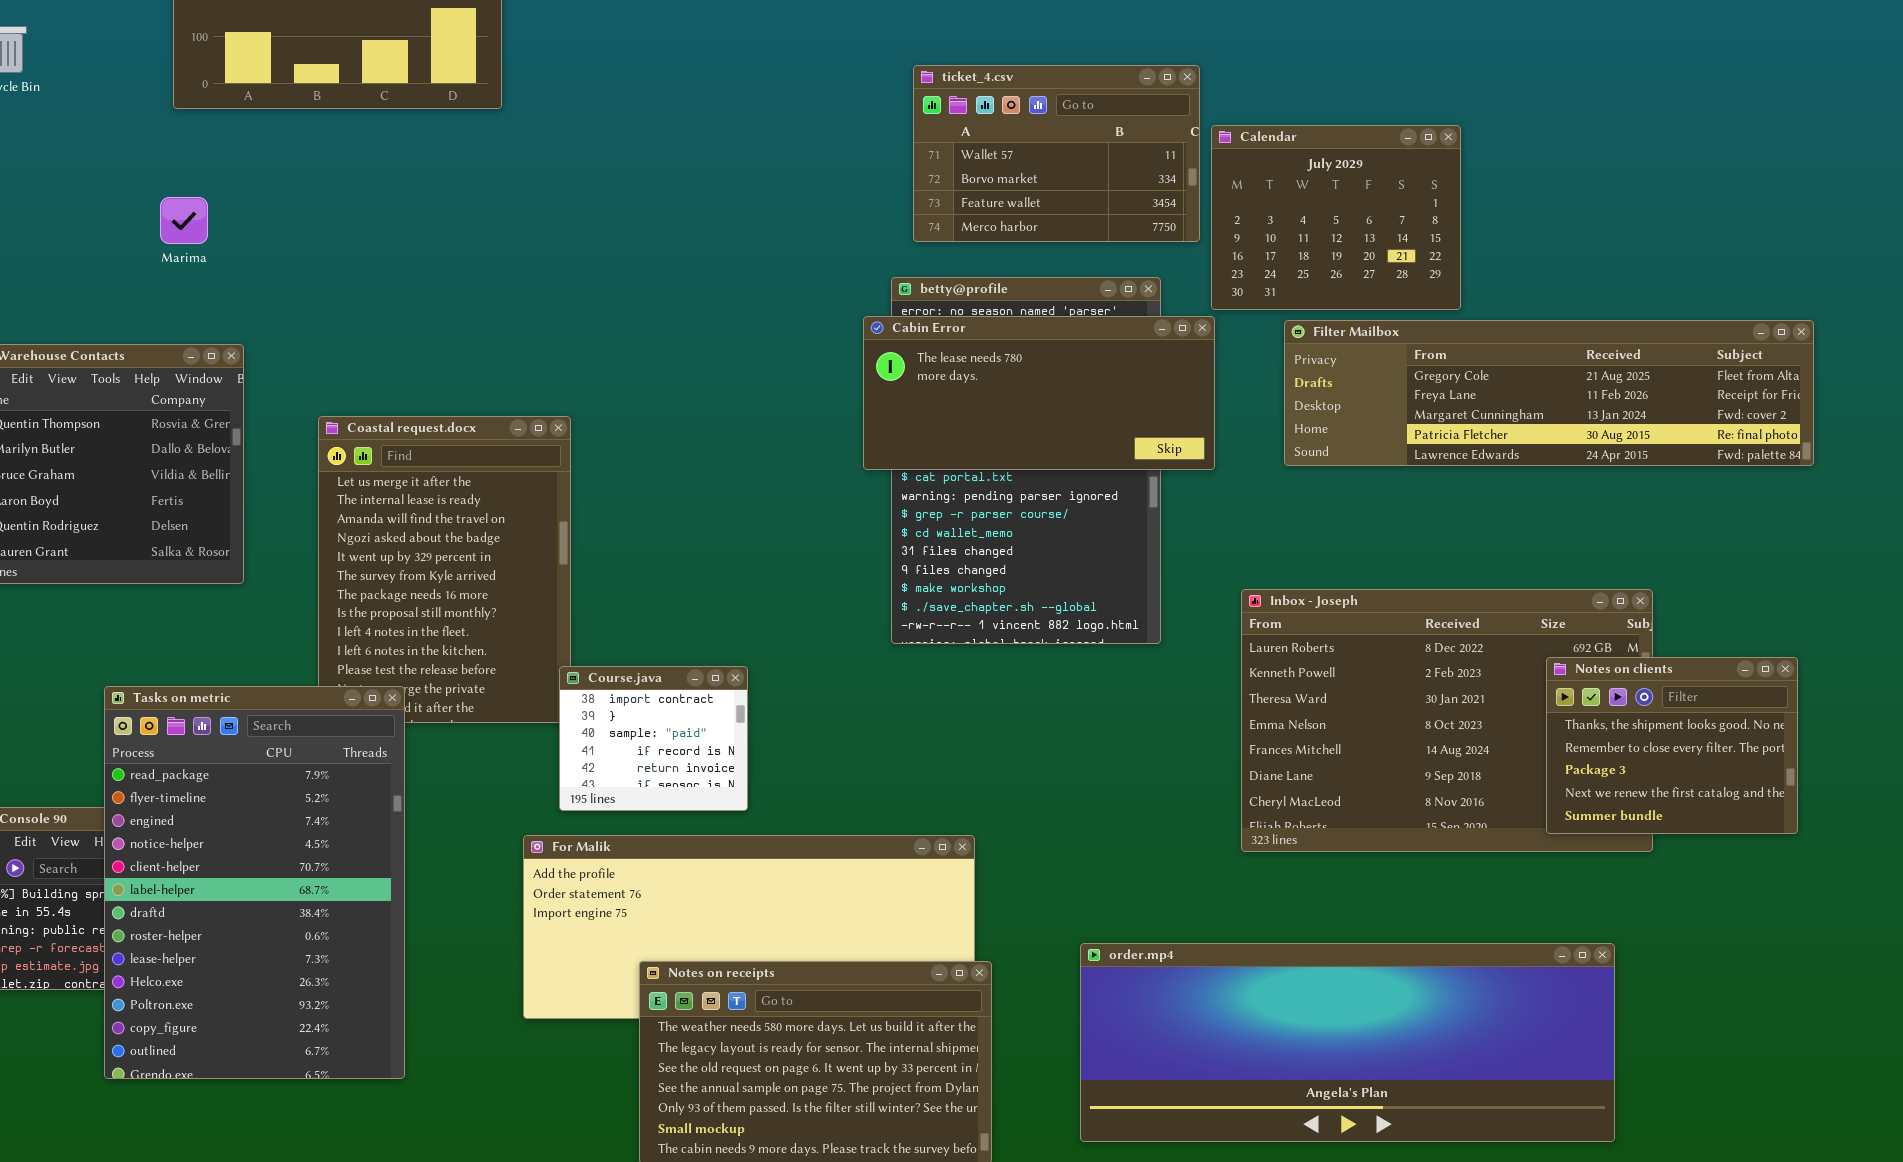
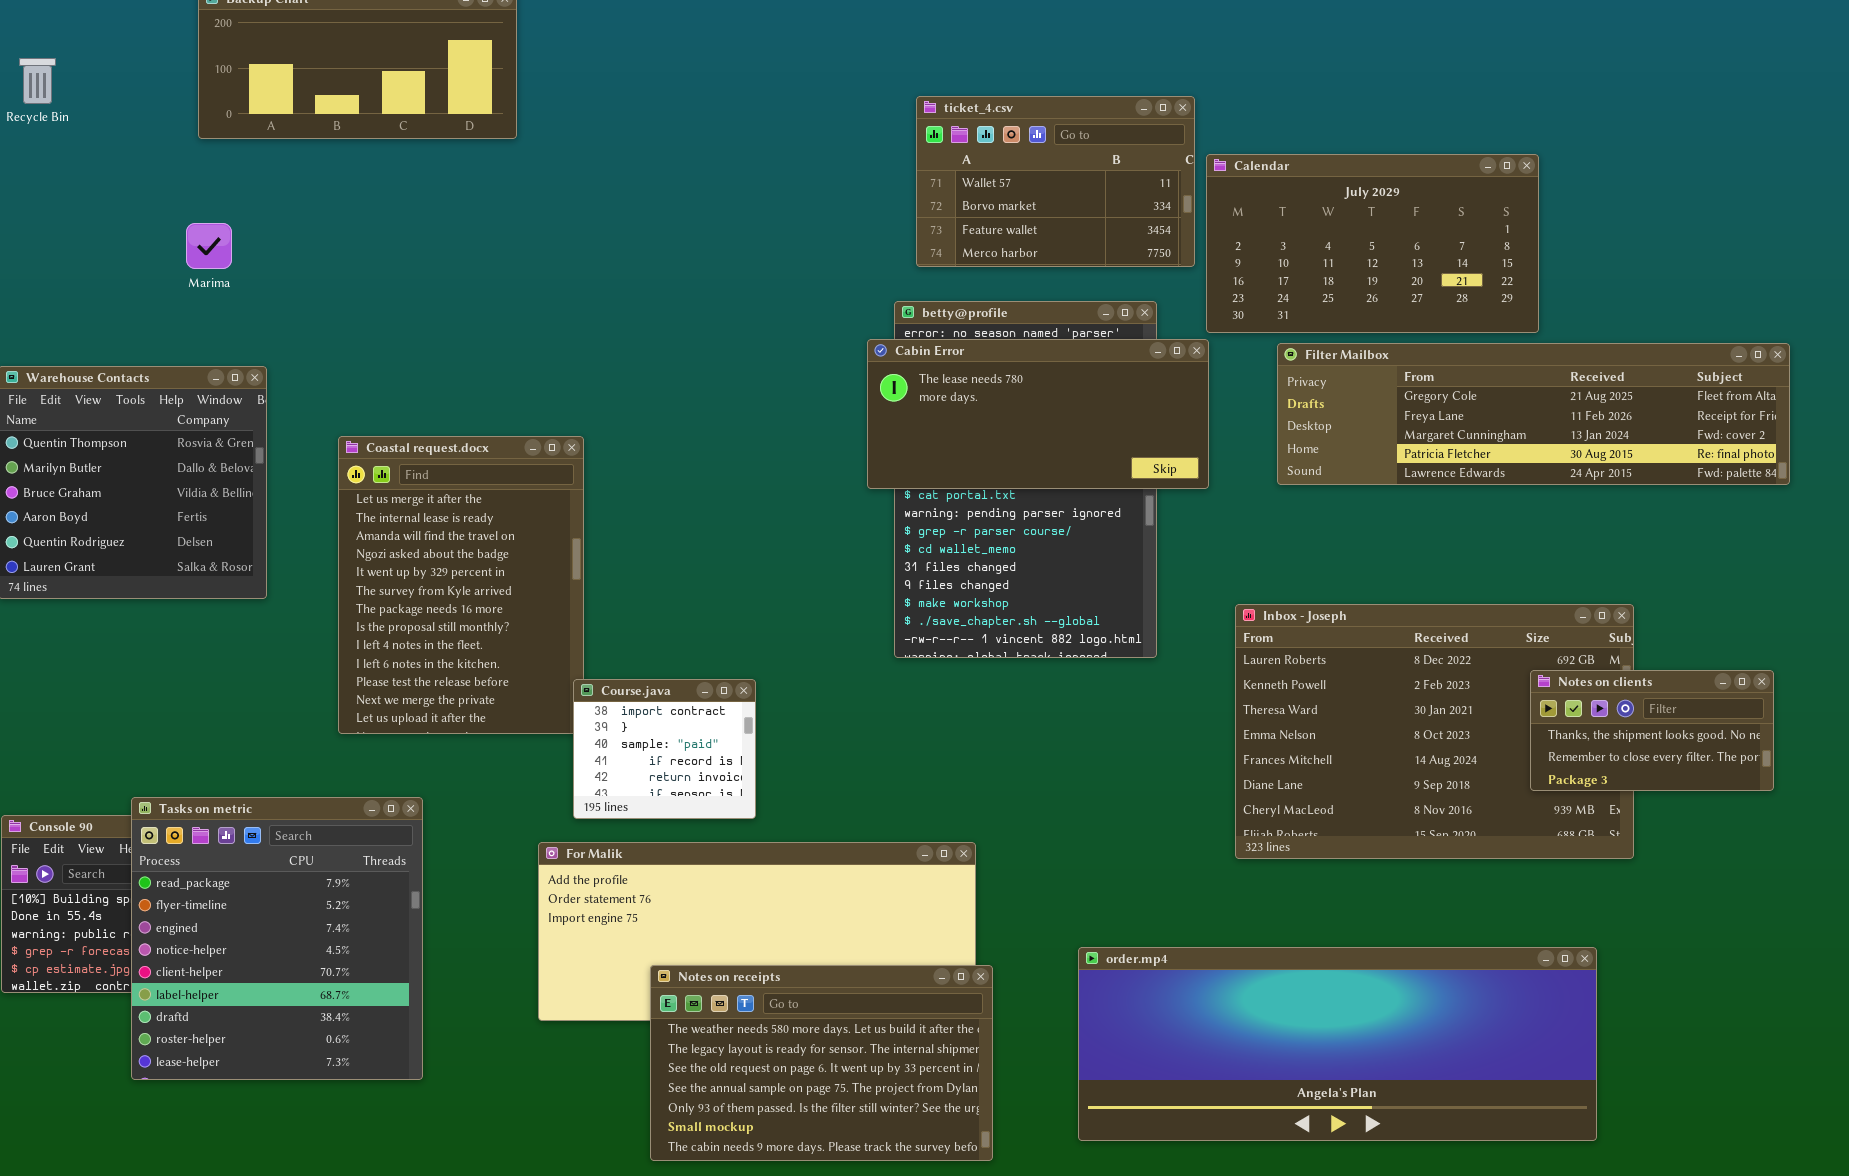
Calendar: [1211,125,1461,310] -> [1206,154,1539,333], resized
Notes on clients: [1546,657,1798,834] -> [1530,670,1774,791], resized
Tasks on metric: [104,686,405,1079] -> [131,797,423,1080], resized

